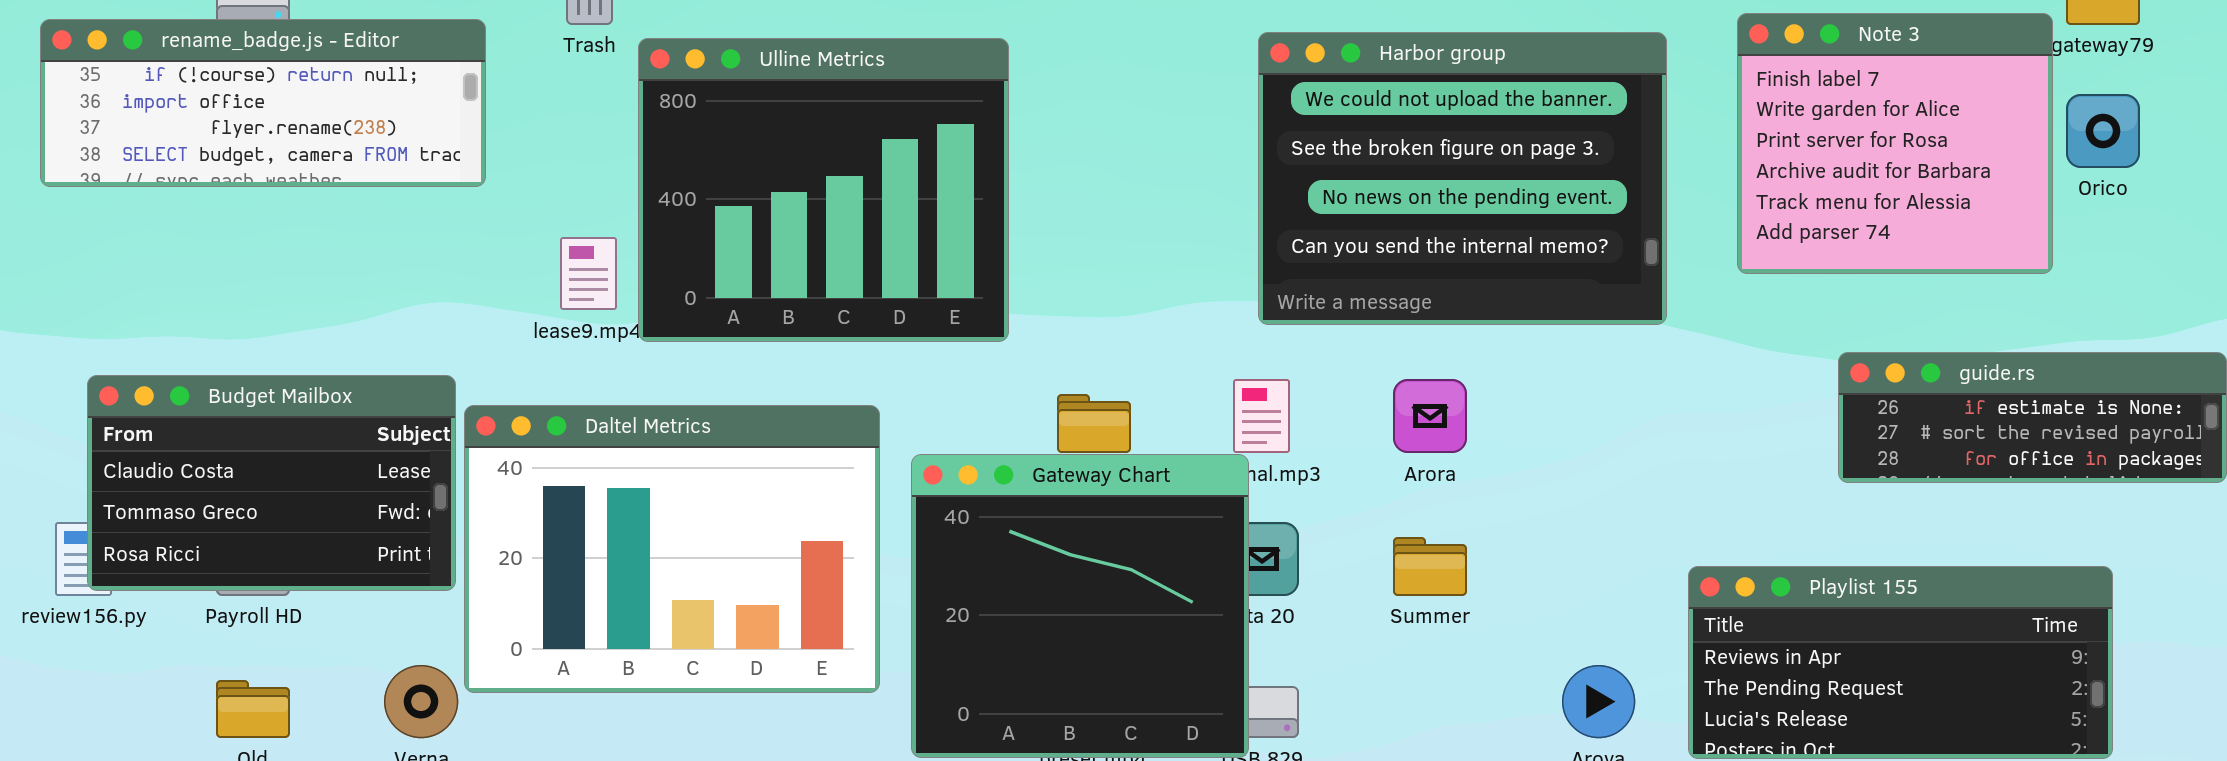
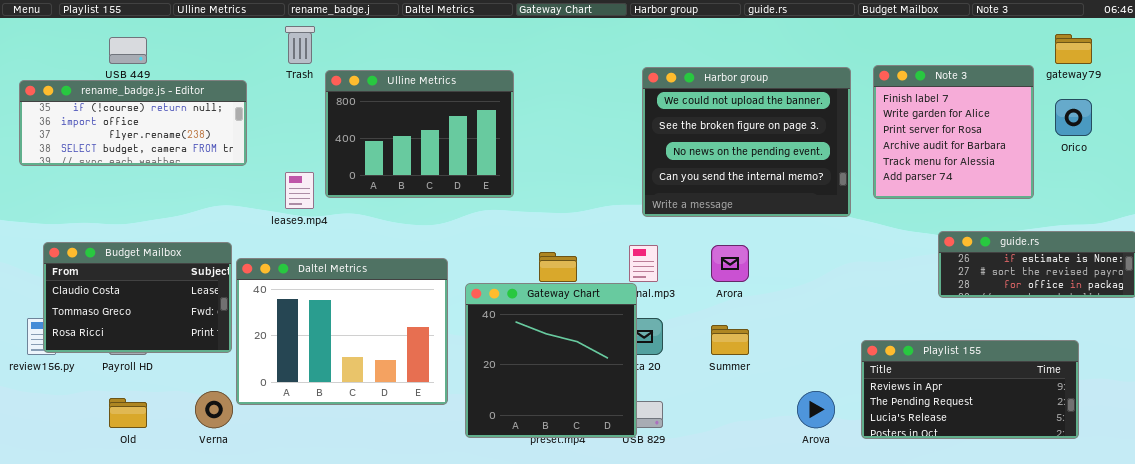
Note 3: [1737,13,2053,274] -> [873,65,1034,199], moved
rename_badge.js - Editor: [40,19,486,187] -> [19,80,247,166], moved
Ulline Metrics: [638,38,1009,342] -> [325,70,514,198], resized

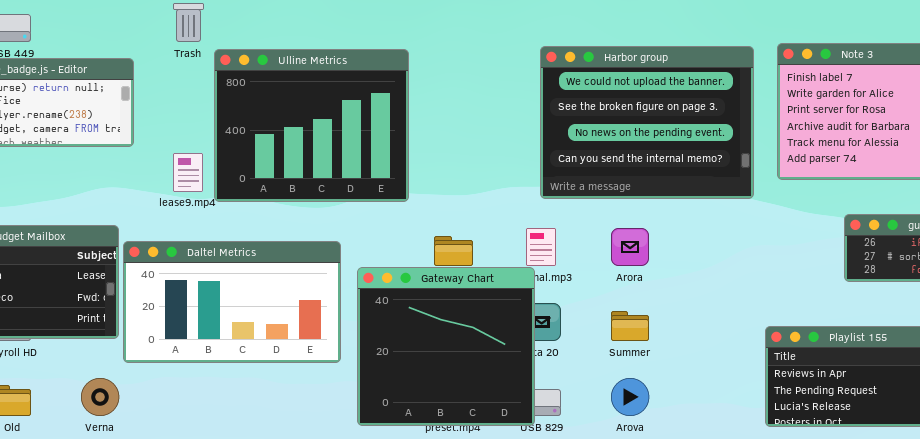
Ulline Metrics: [325,70,514,198] -> [214,49,409,202], resized
Daltel Metrics: [236,258,448,405] -> [123,241,341,363], resized
Arova: [797,391,835,428] -> [611,378,649,416], moved

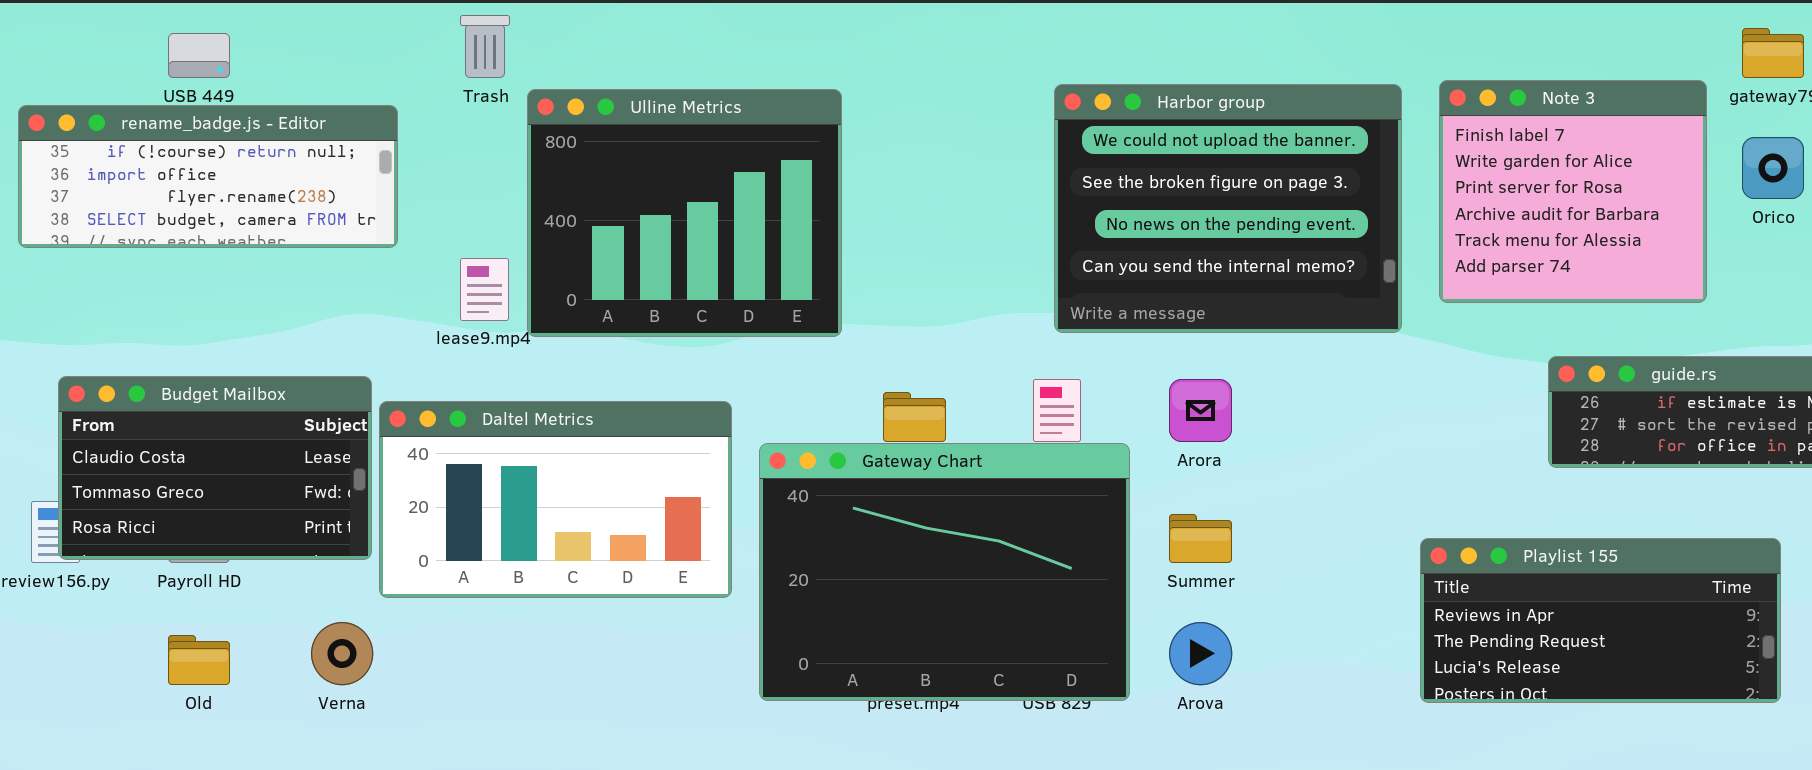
Gateway Chart: [357,267,535,426] -> [759,443,1130,701], resized

